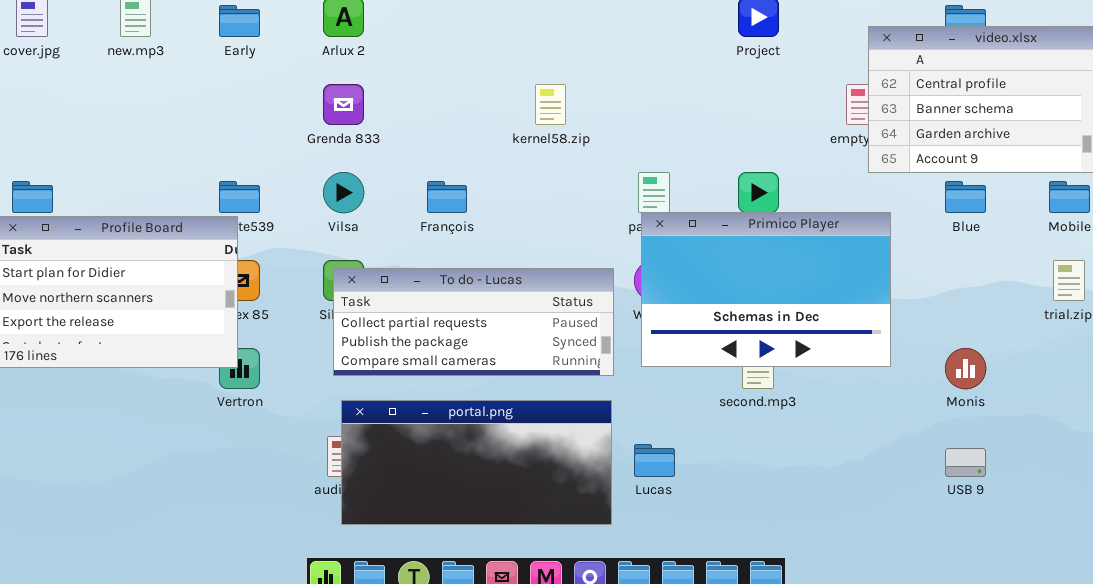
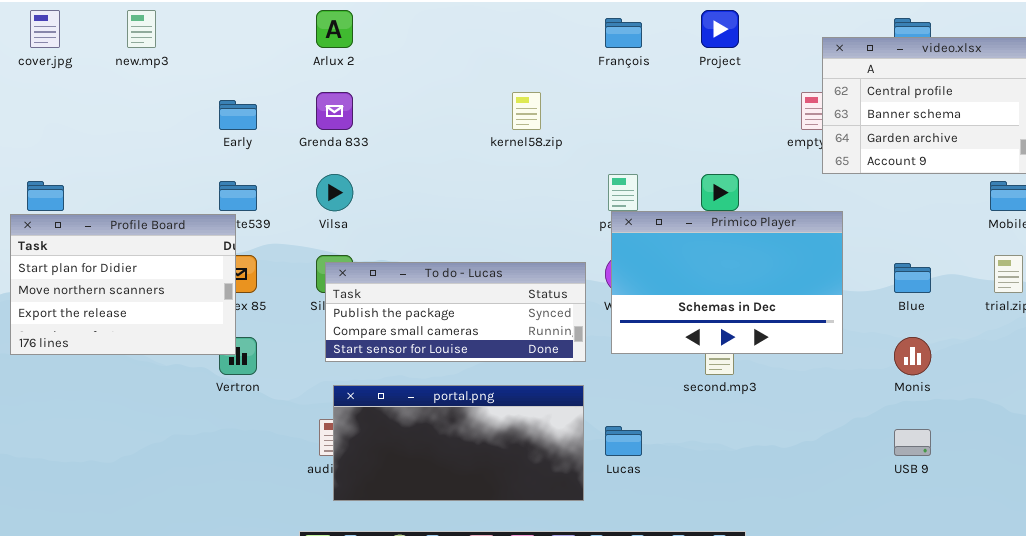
Early: [219,5,260,37] -> [219,100,257,130], moved
François: [427,181,467,213] -> [605,18,642,48], moved
Blue: [945,181,986,213] -> [894,263,931,293], moved
To do - Lucas: [333,268,614,376] -> [325,262,586,362], scrolled down 1 row

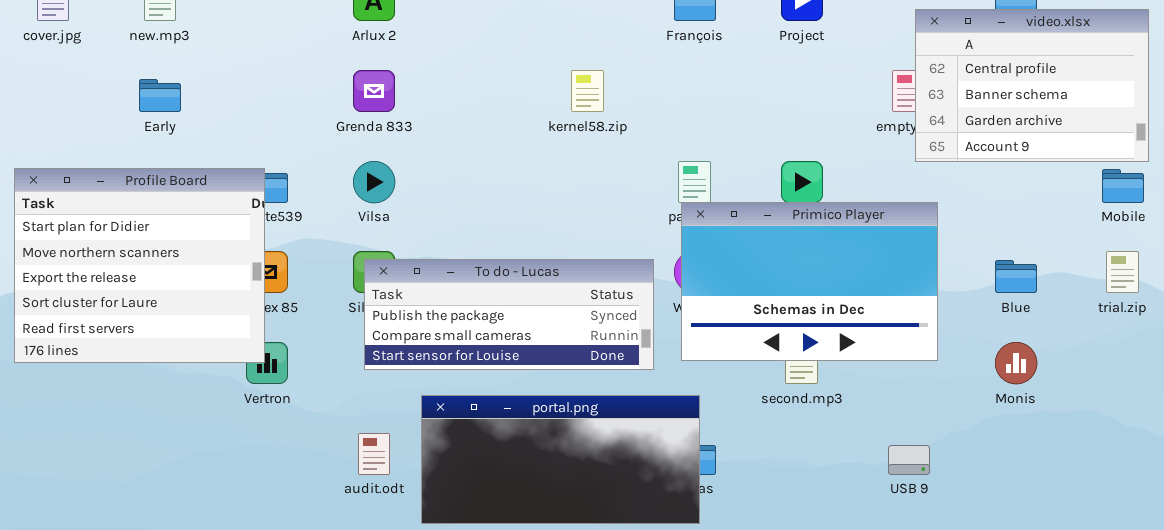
Early: [219,100,257,130] -> [139,79,181,112], moved
Profile Board: [10,214,236,355] -> [14,168,265,363], resized
portal.png: [333,385,584,501] -> [421,395,700,524], moved
USB 9: [894,429,931,456] -> [888,445,930,475], moved

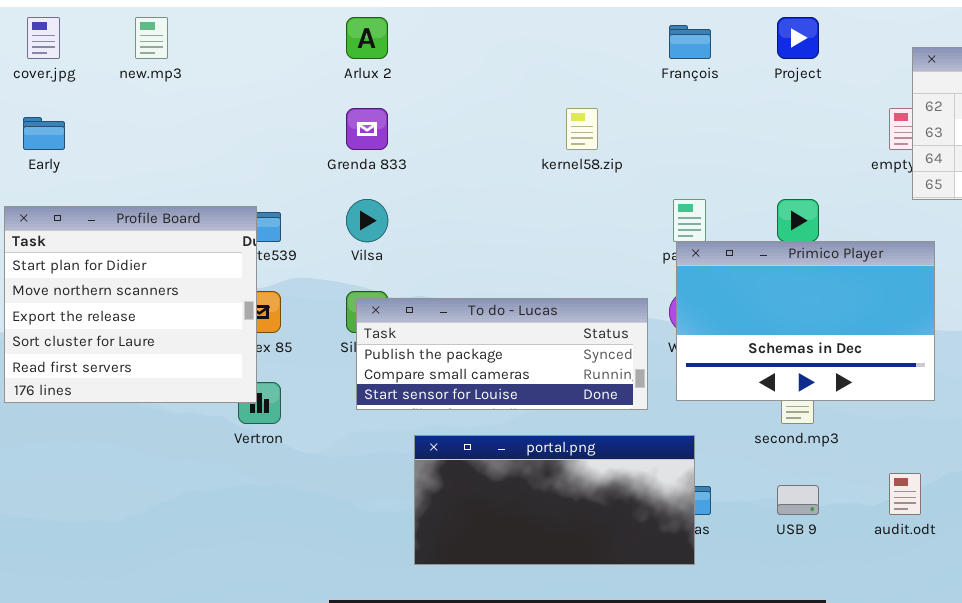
Early: [139,79,181,112] -> [23,117,65,150], moved
audit.odt: [358,433,390,475] -> [889,473,921,515], moved
USB 9: [888,445,930,475] -> [777,485,819,515], moved

